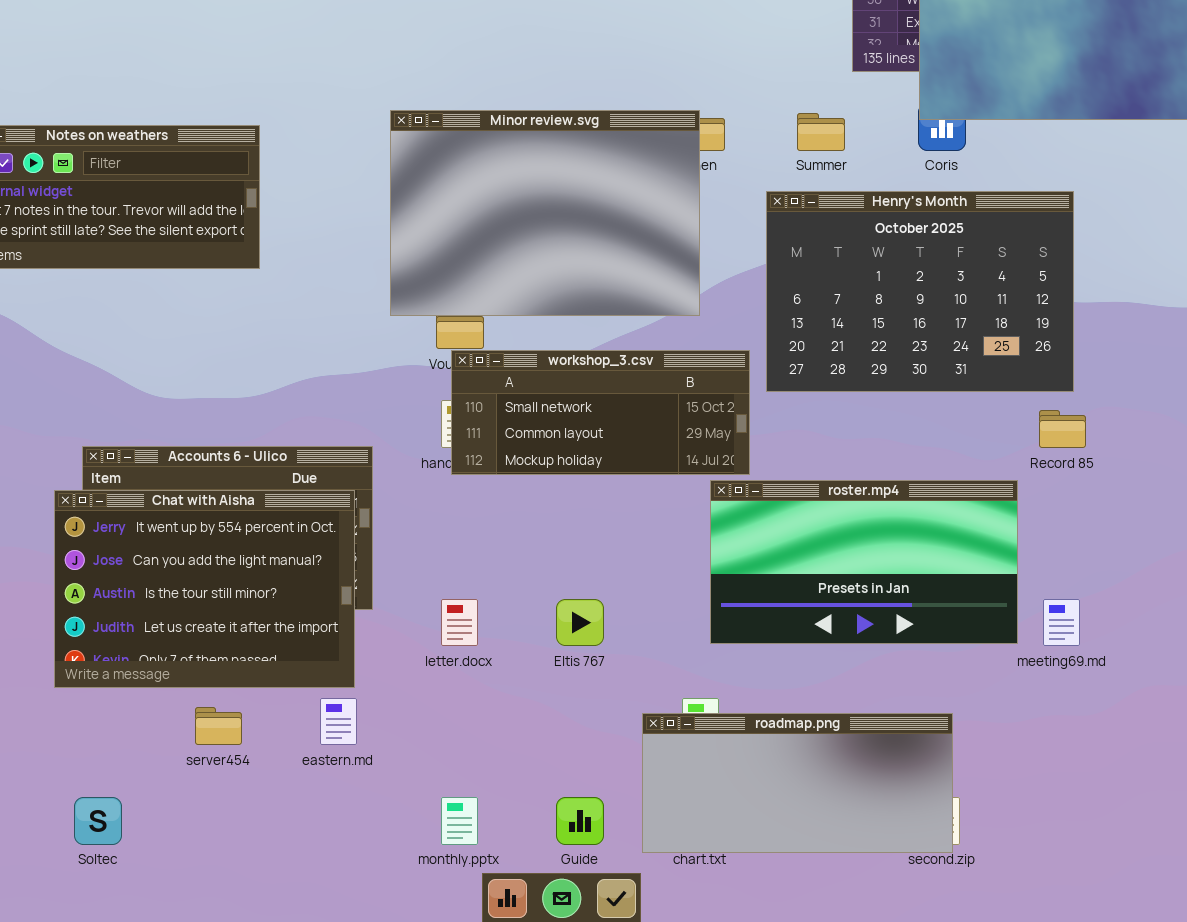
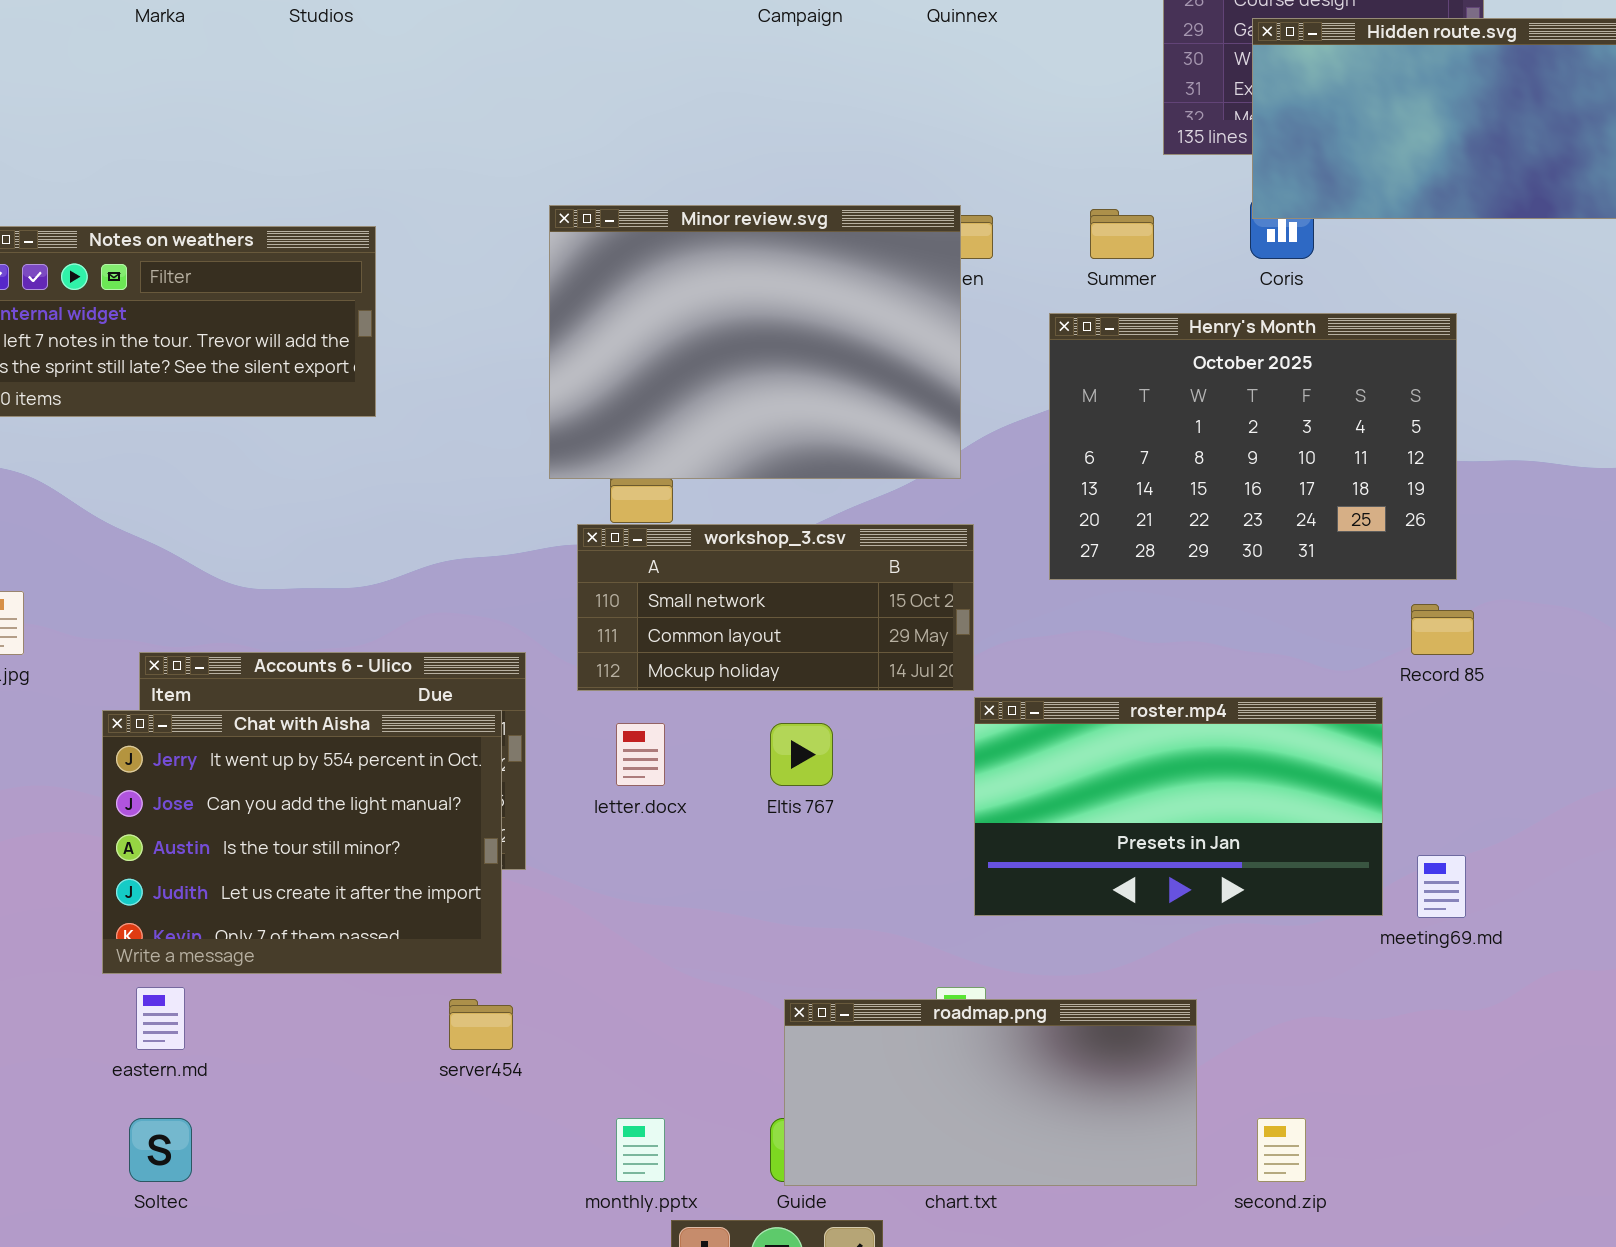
workshop_3.csv: [451,350,750,475] -> [577,524,974,691], moved
letter.docx: [441,599,478,646] -> [616,723,665,786], moved
Eltis 767: [556,599,604,646] -> [770,723,833,786], moved
eastern.md: [320,698,357,745] -> [136,987,185,1050], moved
server454: [195,707,242,745] -> [449,999,513,1050], moved
roadmap.png: [642,713,953,853] -> [784,999,1197,1186], moved

